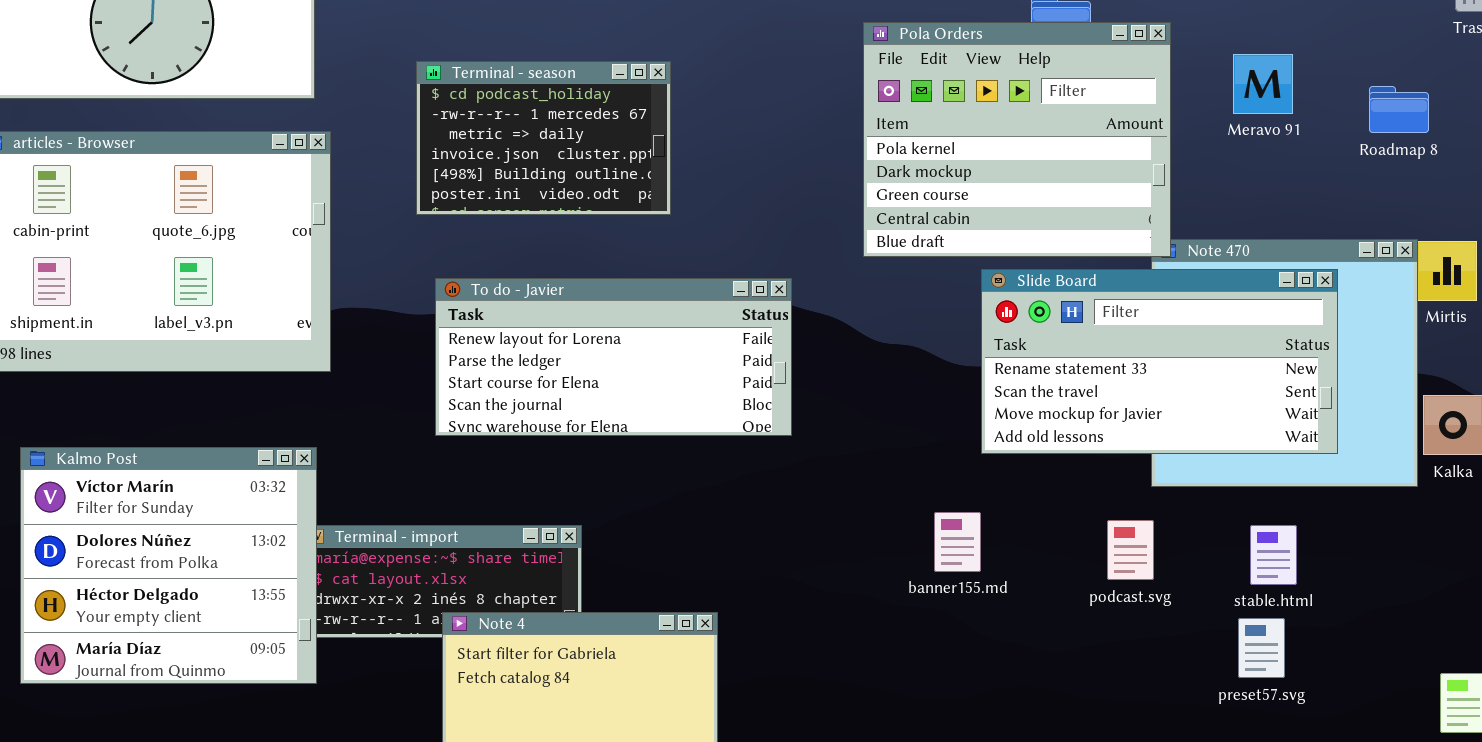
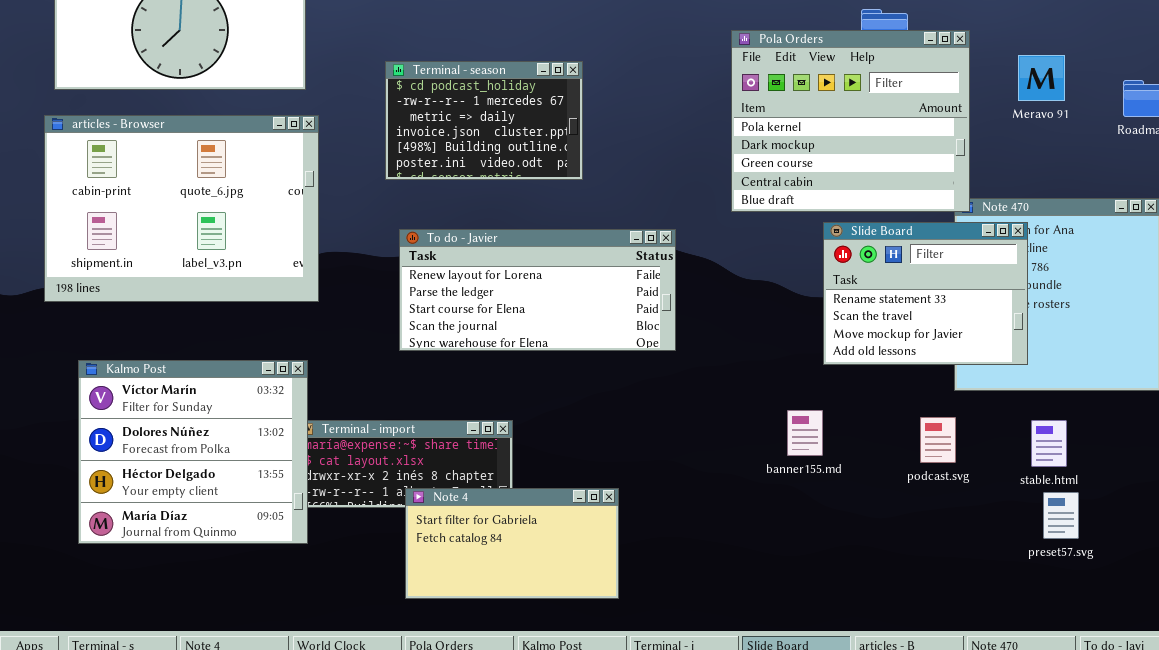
Slide Board: [981,269,1338,454] -> [823,222,1028,365], resized
preset57.svg: [1238,618,1285,678] -> [1043,492,1079,539], moved

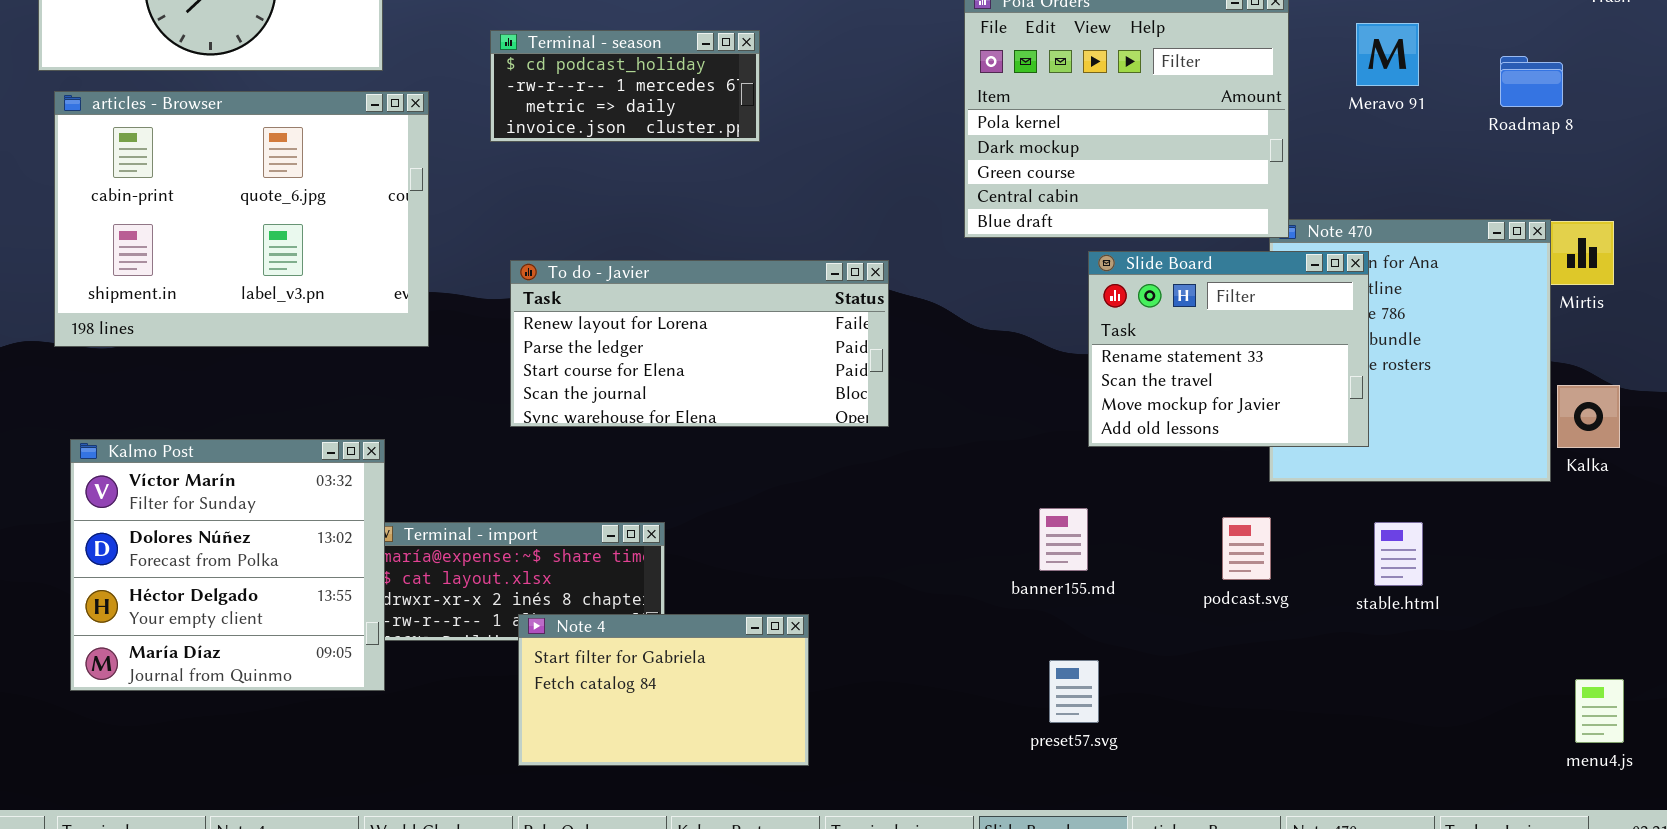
Terminal - season: [385,61,583,180] -> [490,30,760,142], resized
articles - Browser: [44,115,319,302] -> [54,91,429,347], moved
preset57.svg: [1043,492,1079,539] -> [1049,660,1099,723], moved

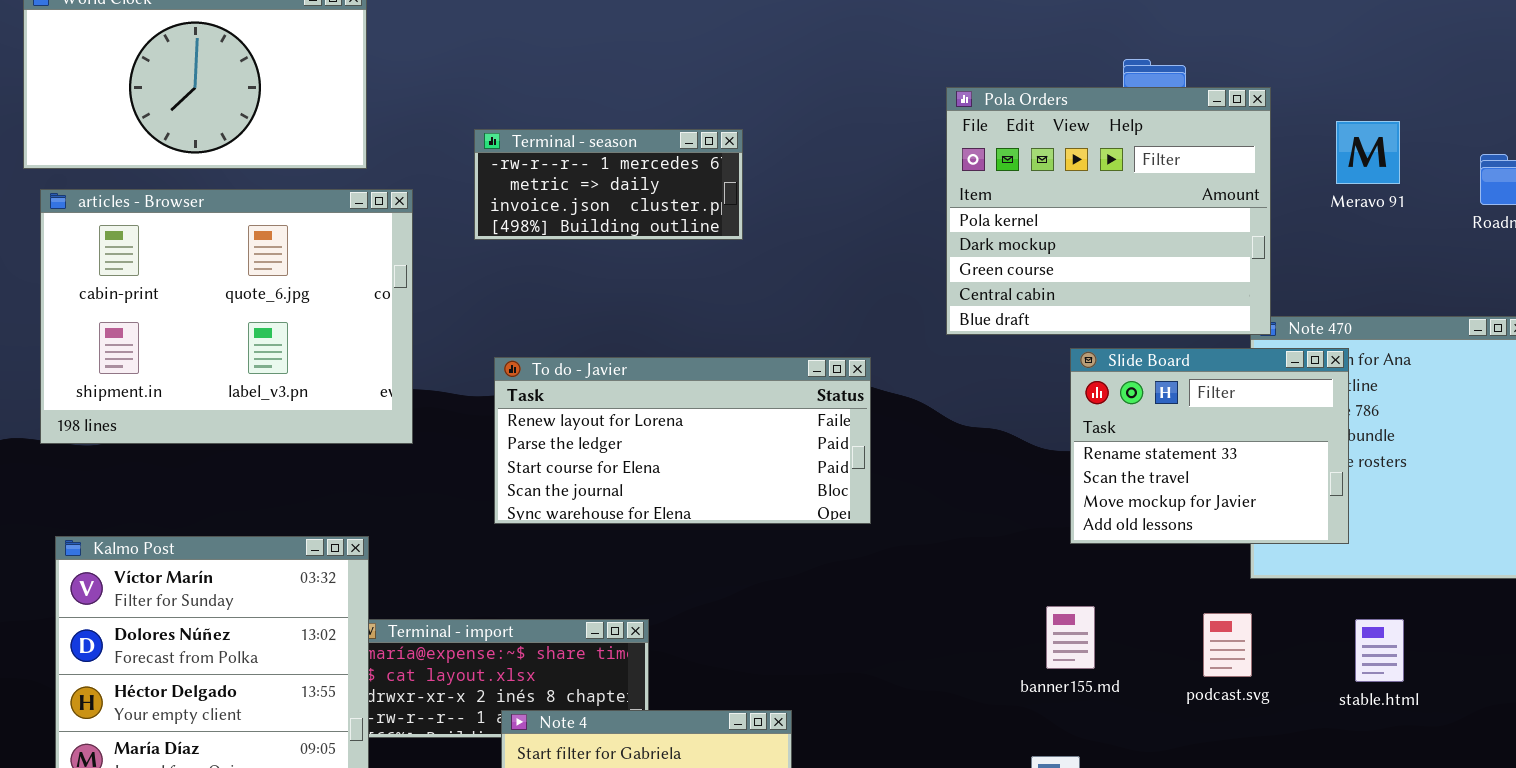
Terminal - season: [490,30,760,142] -> [474,129,743,240], scrolled down 1 row
banner155.md: [1039,508,1088,571] -> [1046,606,1095,669], moved

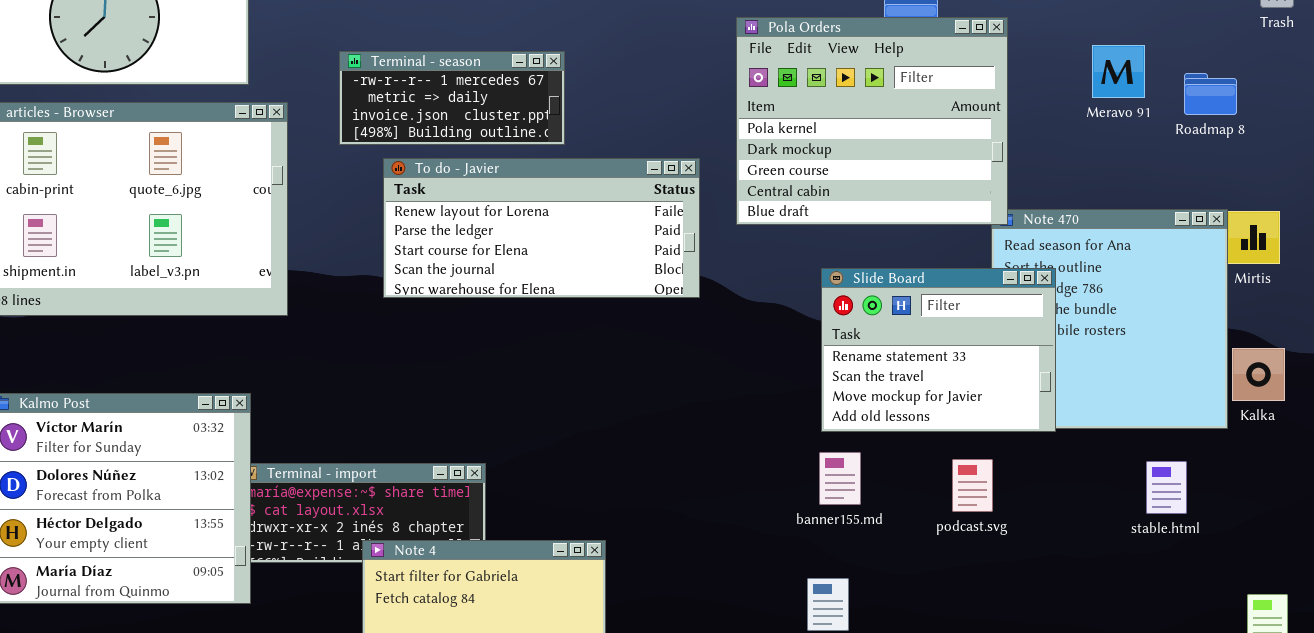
Meravo 91: [1336,121,1400,184] -> [1092,45,1145,98], moved
Slide Board: [1070,348,1349,544] -> [821,268,1056,432], moved
To do - Javier: [494,357,871,524] -> [383,158,700,298], moved
stable.html: [1355,619,1404,682] -> [1146,461,1187,514], moved

